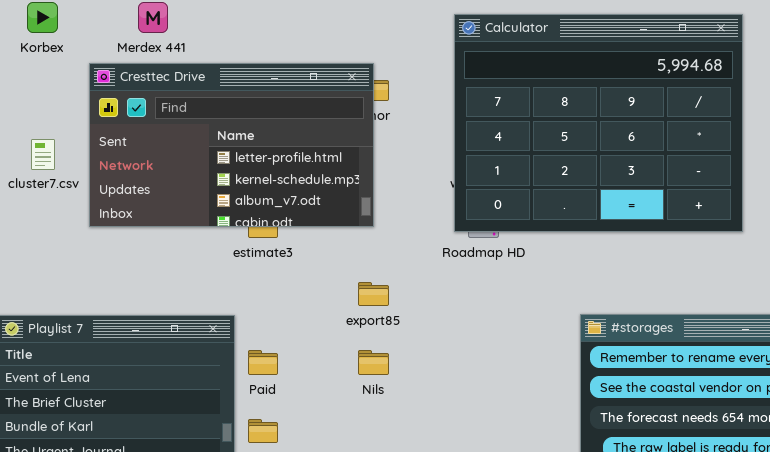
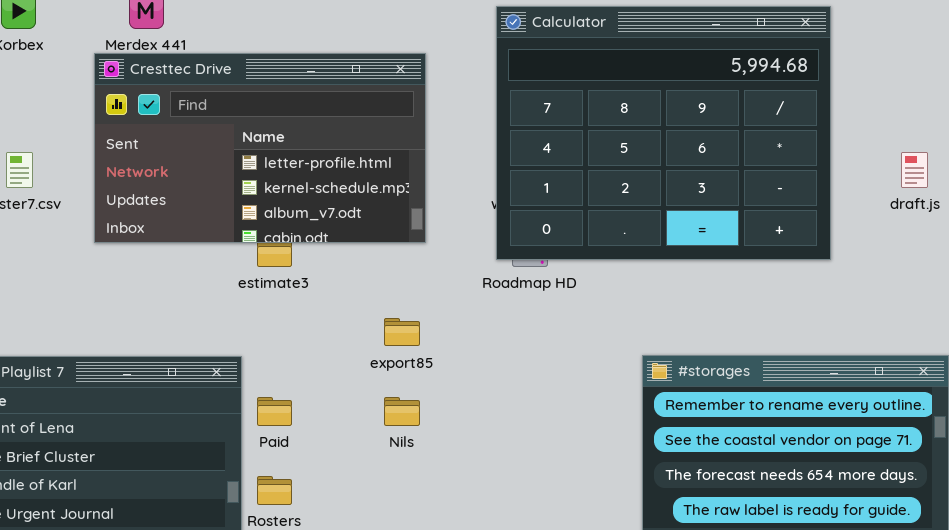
Cresttec Drive: [89,63,374,227] -> [94,53,426,243], moved

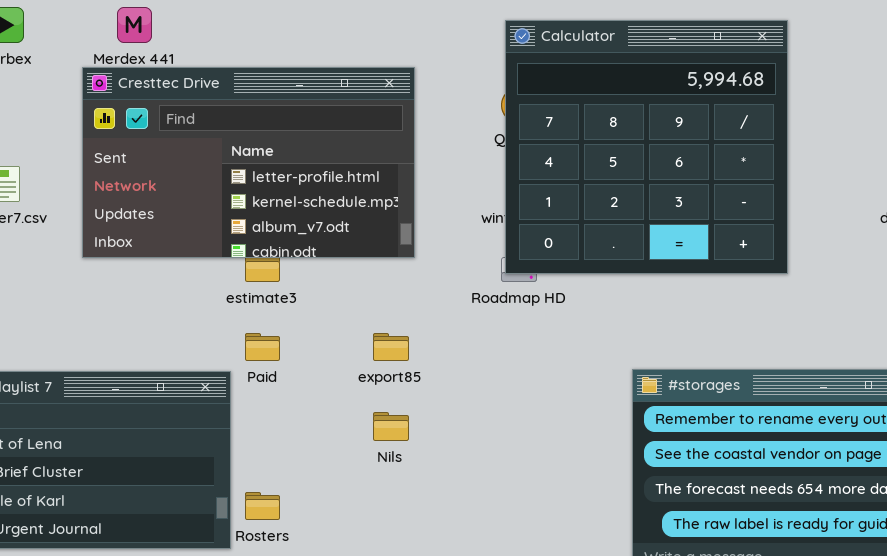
Calculator: [496,6,831,260] -> [505,20,788,274], moved, resized
Paid: [257,397,292,426] -> [245,333,280,361], moved

